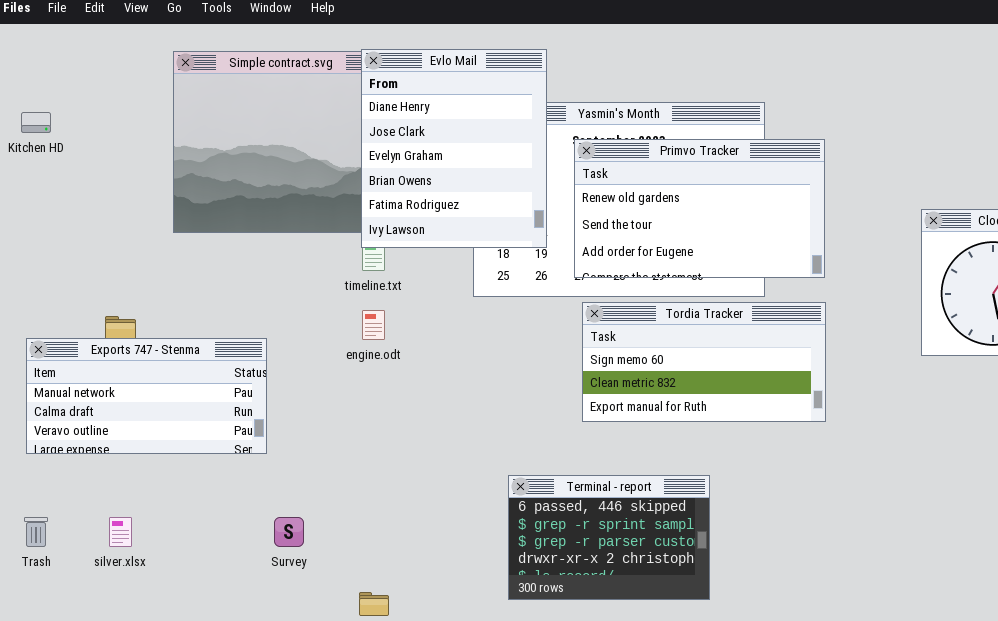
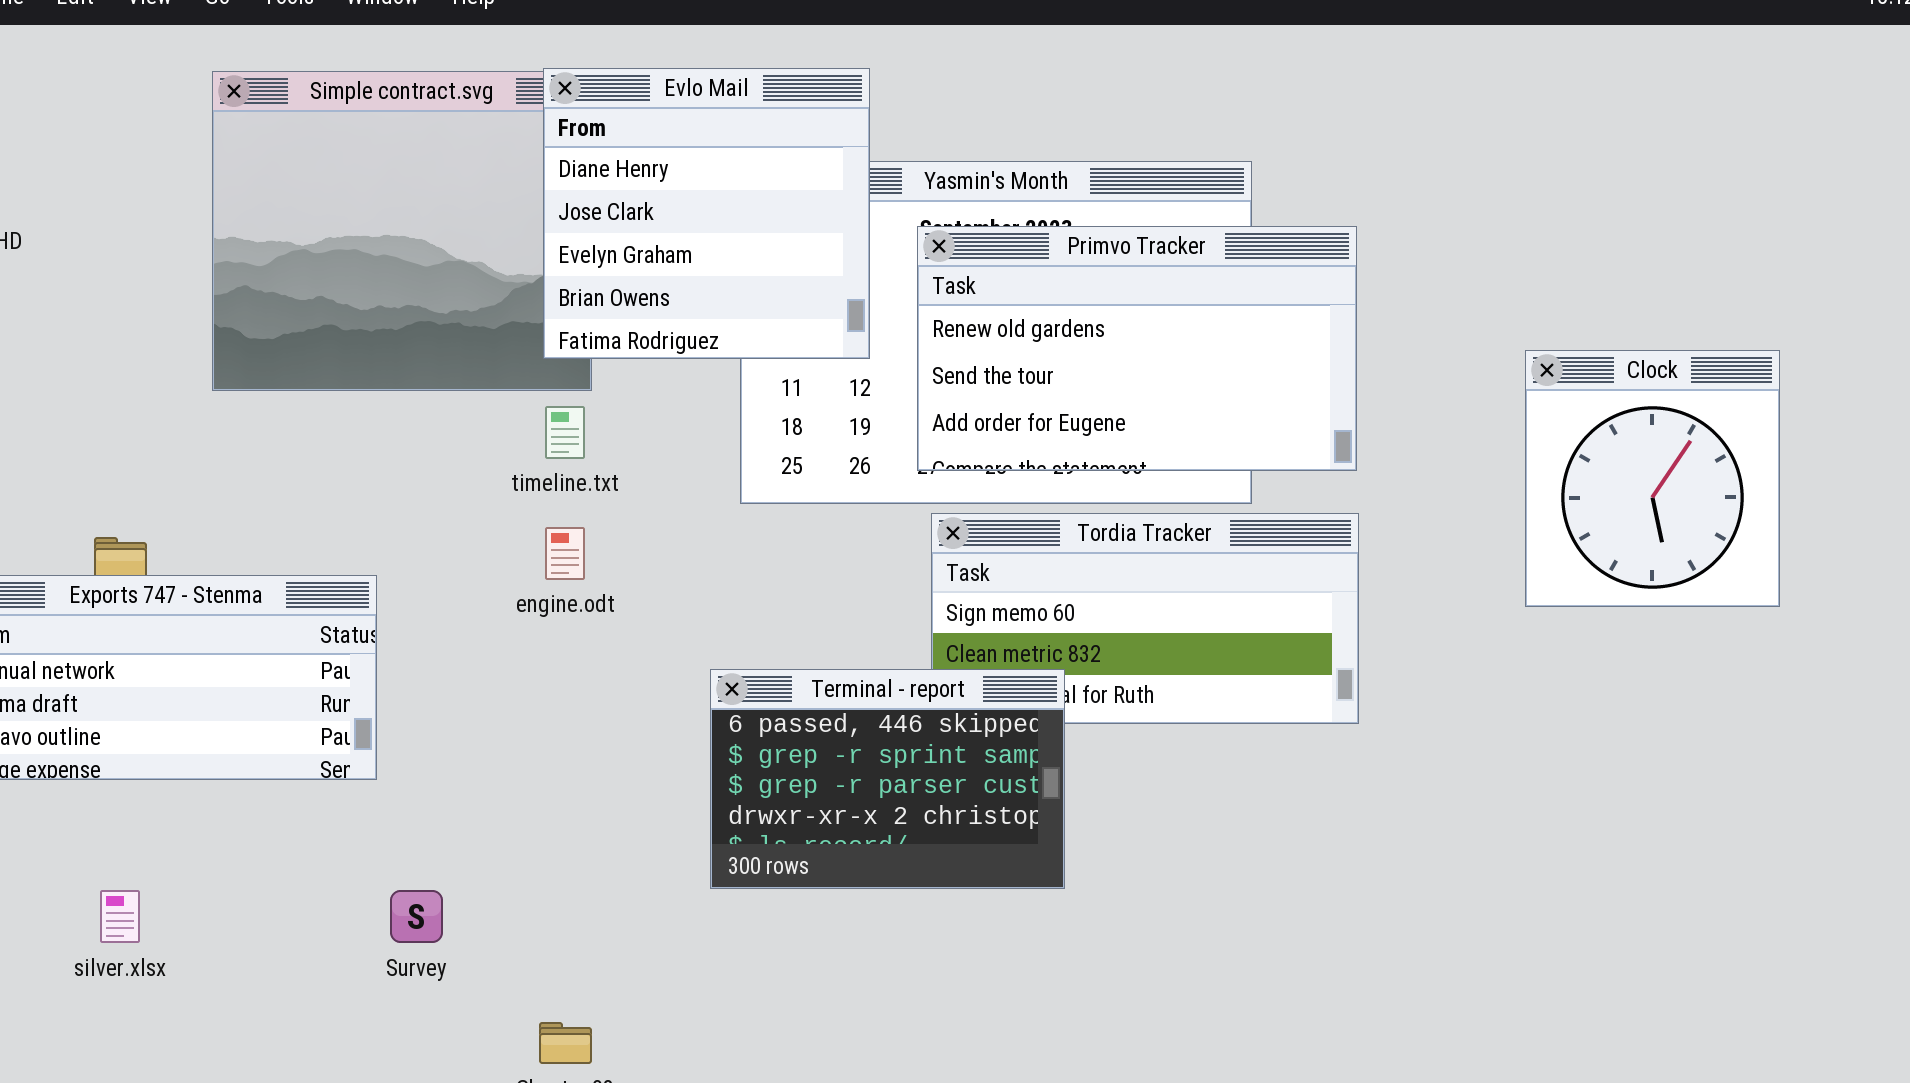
Evlo Mail: [361,49,547,248] -> [543,68,870,359], resized
Terminal - report: [508,475,710,600] -> [710,669,1065,889], moved

